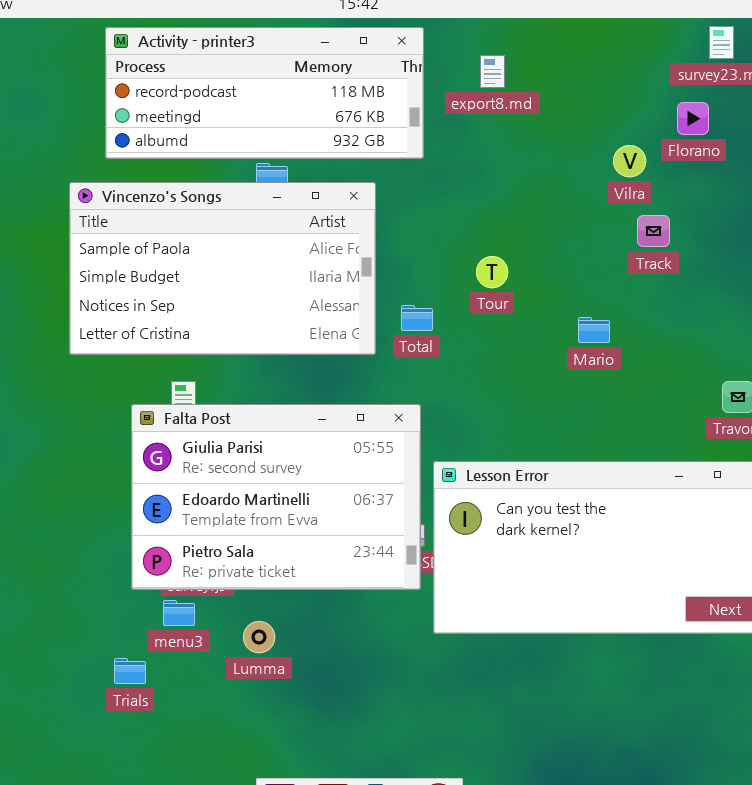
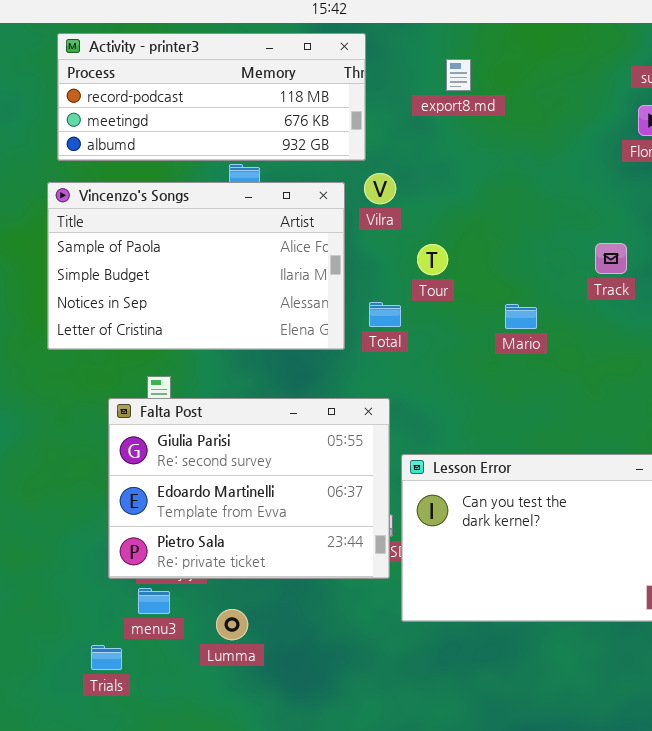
Activity - printer3: [105,27,424,159] -> [57,33,366,161], moved
Vilra: [613,145,646,177] -> [364,173,396,204], moved
Track: [637,215,670,247] -> [595,243,627,274], moved
Tour: [476,256,508,288] -> [417,244,448,275], moved
Mario: [578,317,610,343] -> [505,304,537,329], moved

